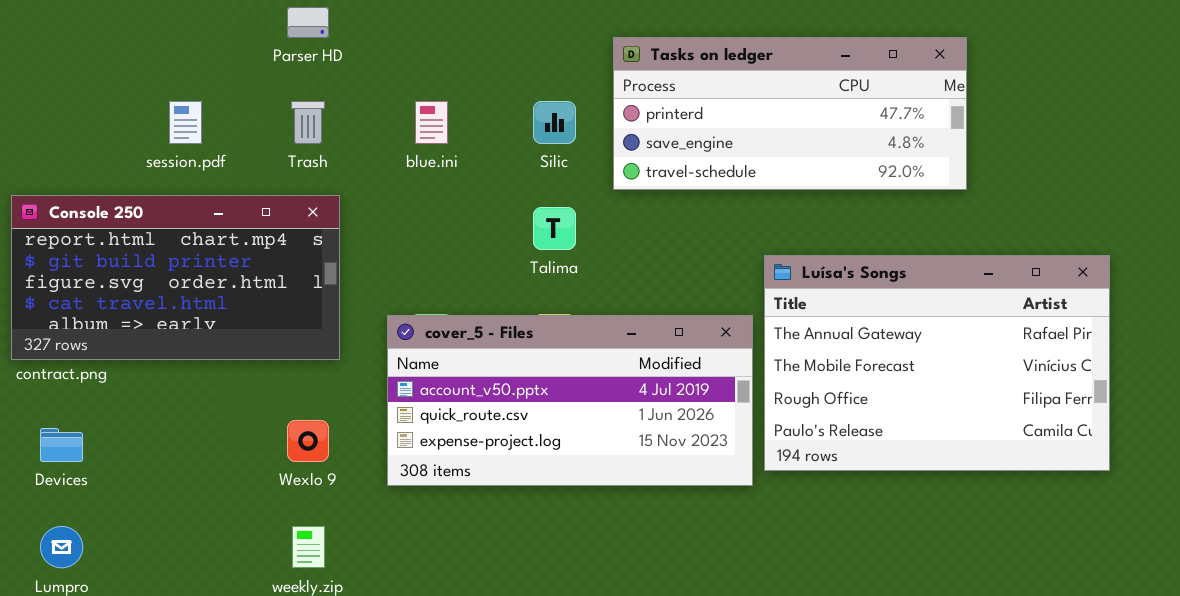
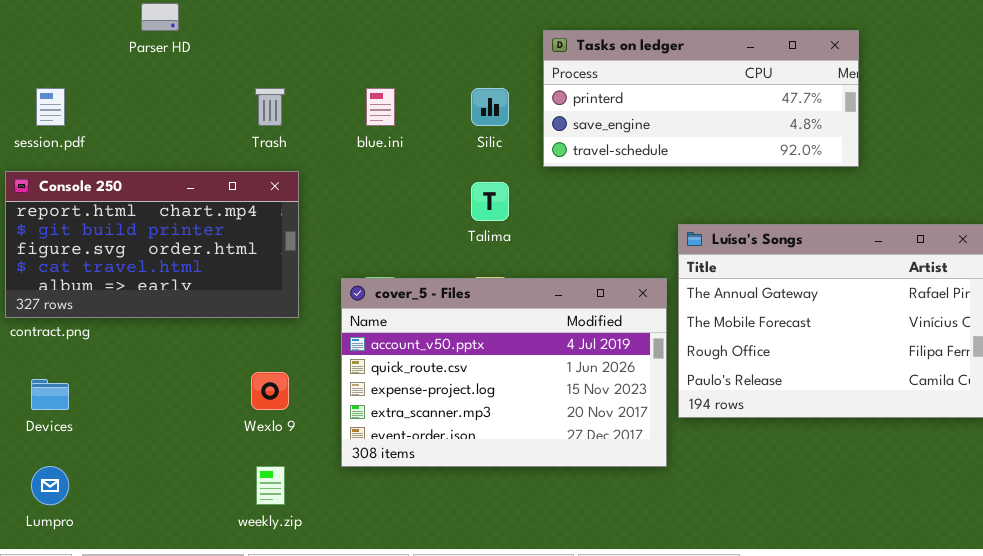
Parser HD: [287,7,329,38] -> [141,3,179,31], moved
session.pdf: [169,101,202,144] -> [36,88,65,126], moved
cover_5 - Files: [387,315,753,486] -> [341,278,667,467], resized

